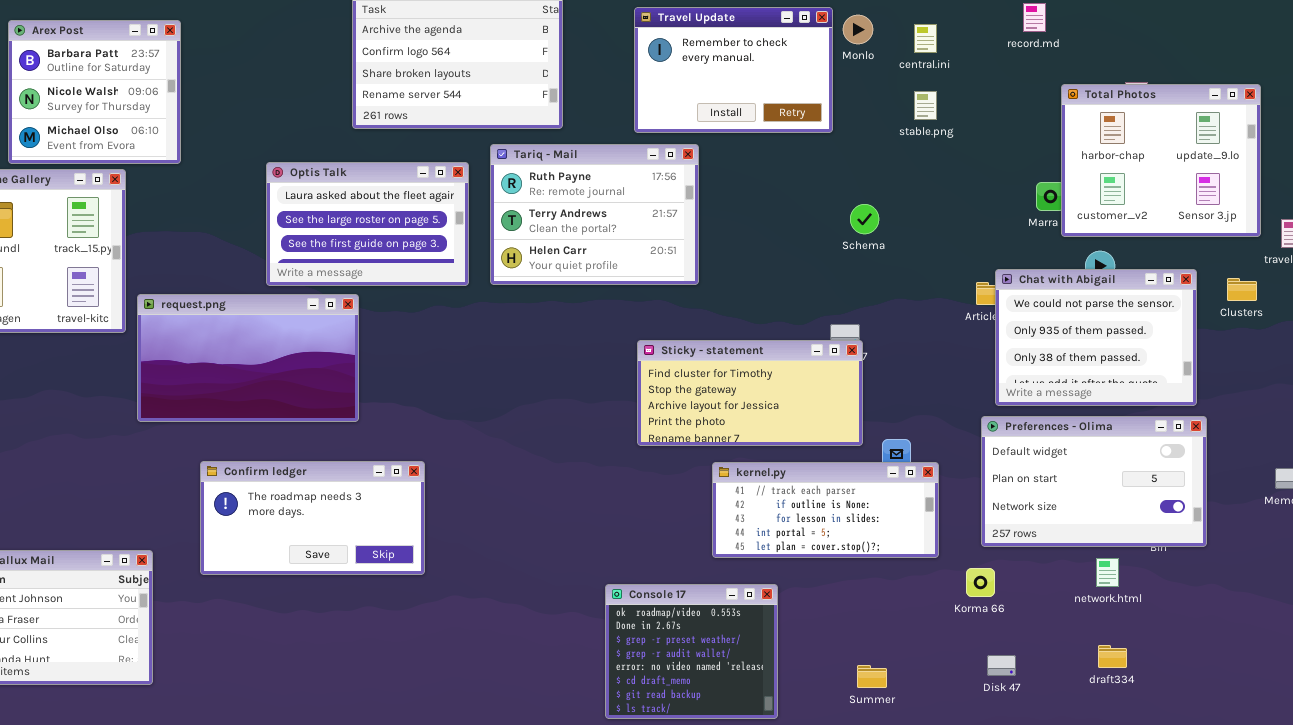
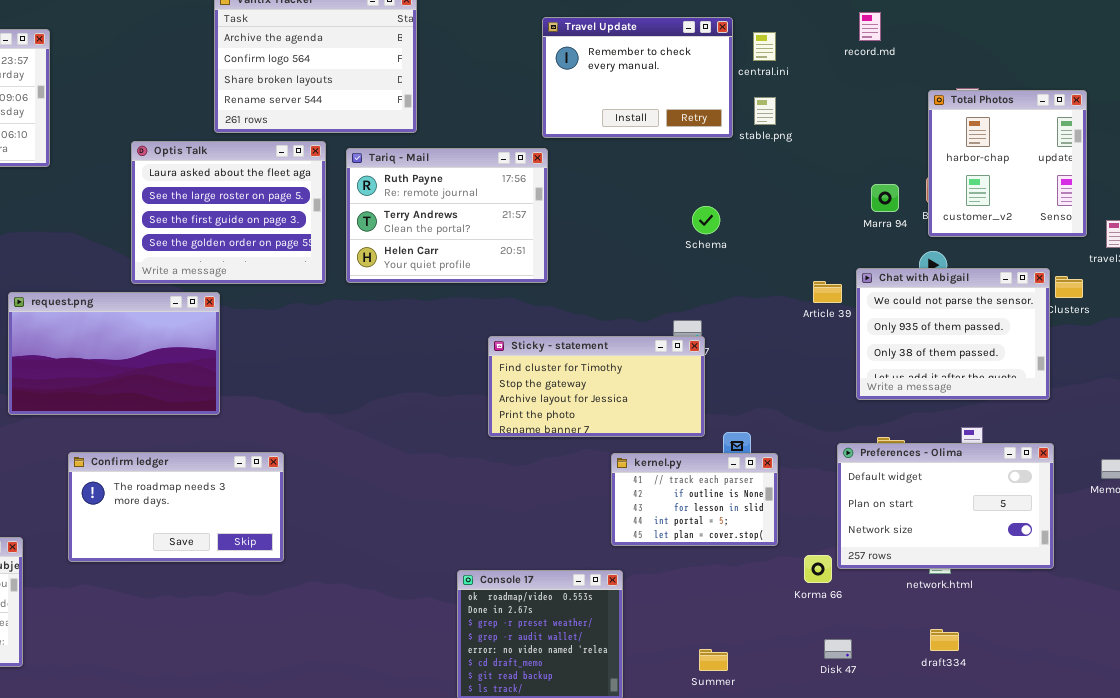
Travel Update: [634,7,833,133] -> [542,17,733,138], moved
Total Photos: [1061,84,1261,237] -> [928,90,1087,237], resized
Optis Talk: [266,162,469,286] -> [131,141,326,284], resized
Chat with Abigail: [995,269,1197,406] -> [856,268,1050,400], moved
Preferences - Olima: [981,416,1207,547] -> [837,443,1054,569], moved
kernel.py: [712,462,939,558] -> [611,453,778,546], resized

